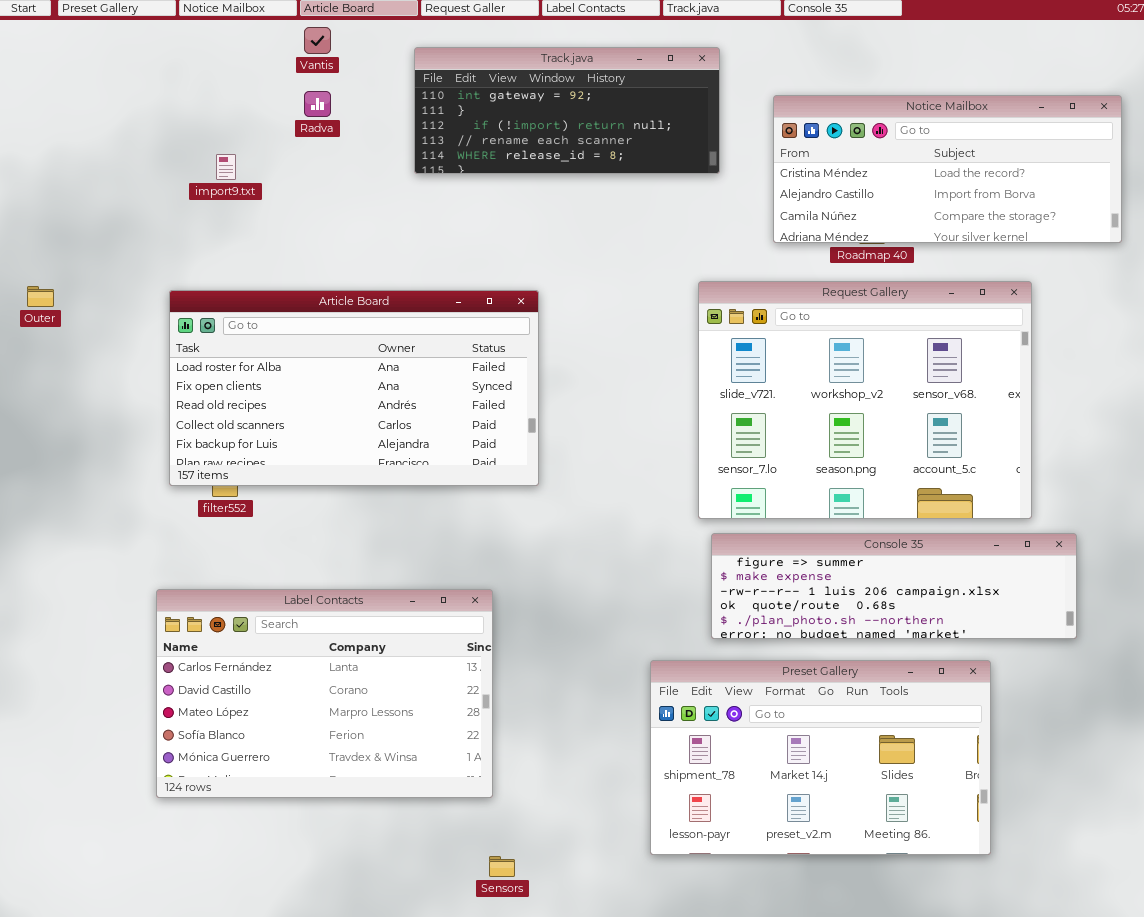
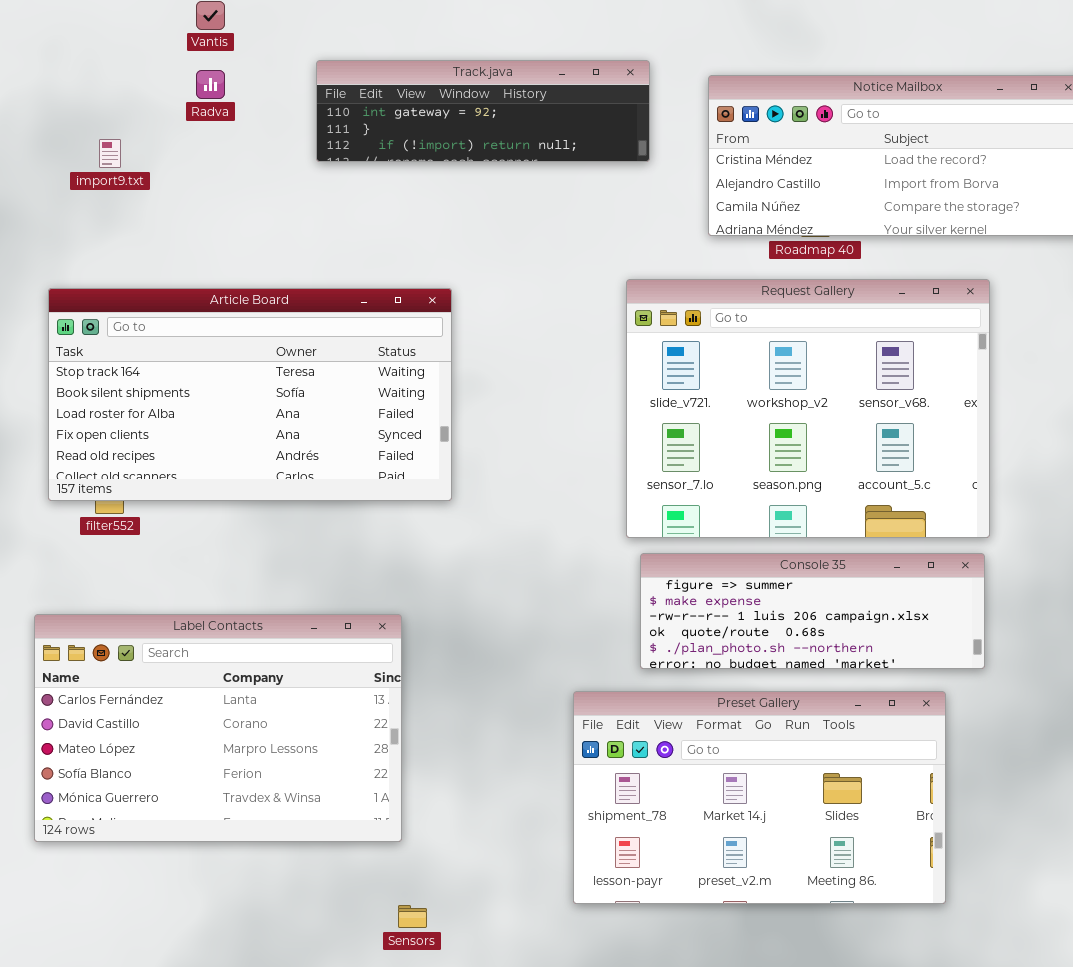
Track.java: [414,47,720,174] -> [316,60,650,162], resized
Article Board: [169,290,539,486] -> [48,288,452,501], scrolled up 2 rows
Console 35: [711,533,1077,639] -> [640,553,985,669], resized

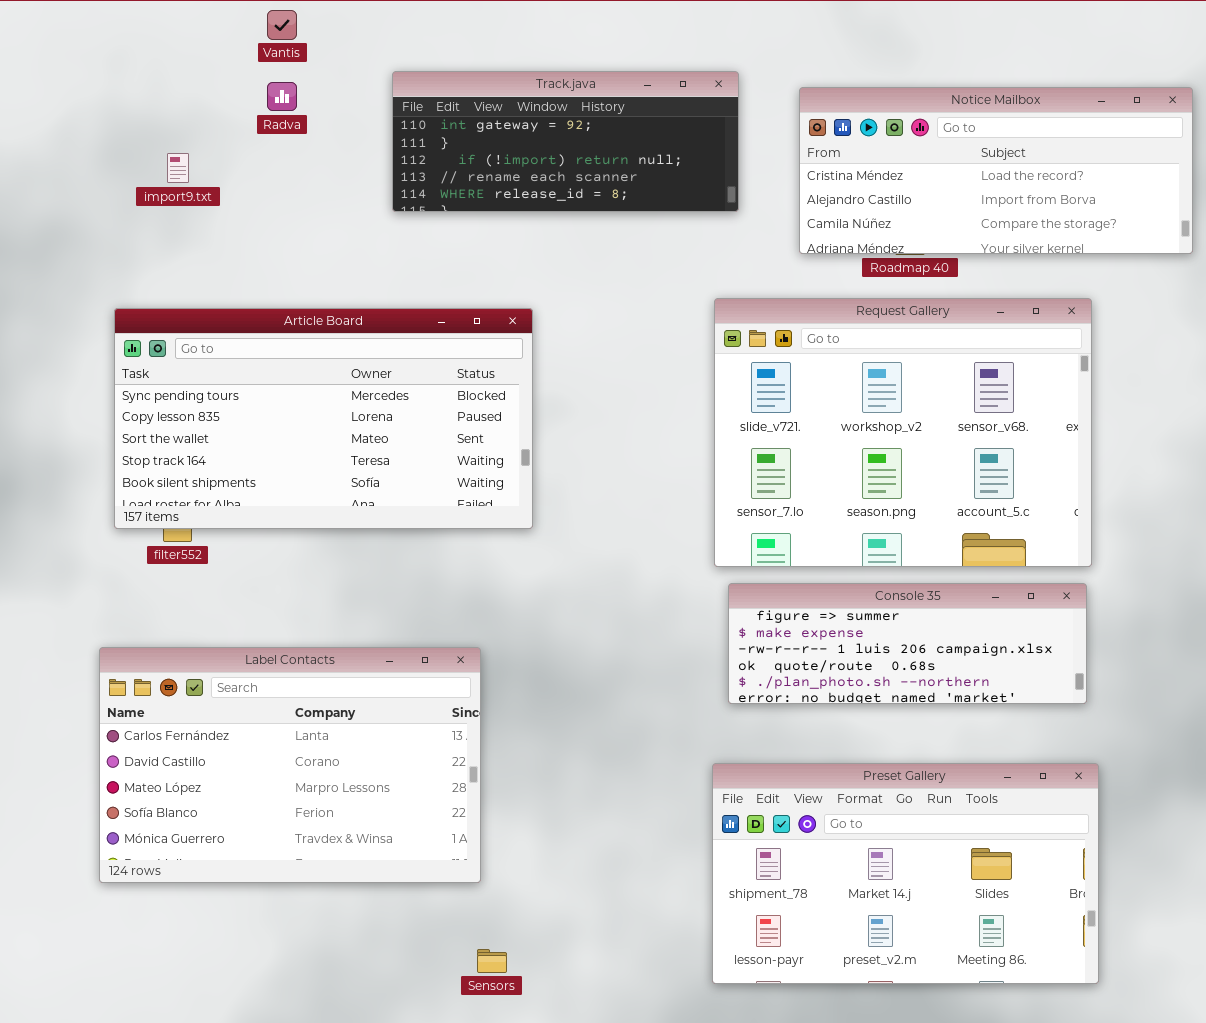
Track.java: [316,60,650,162] -> [392,71,739,212], resized
Article Board: [48,288,452,501] -> [114,308,533,529], scrolled up 3 rows
Preset Gallery: [573,691,946,904] -> [712,763,1099,984], moved

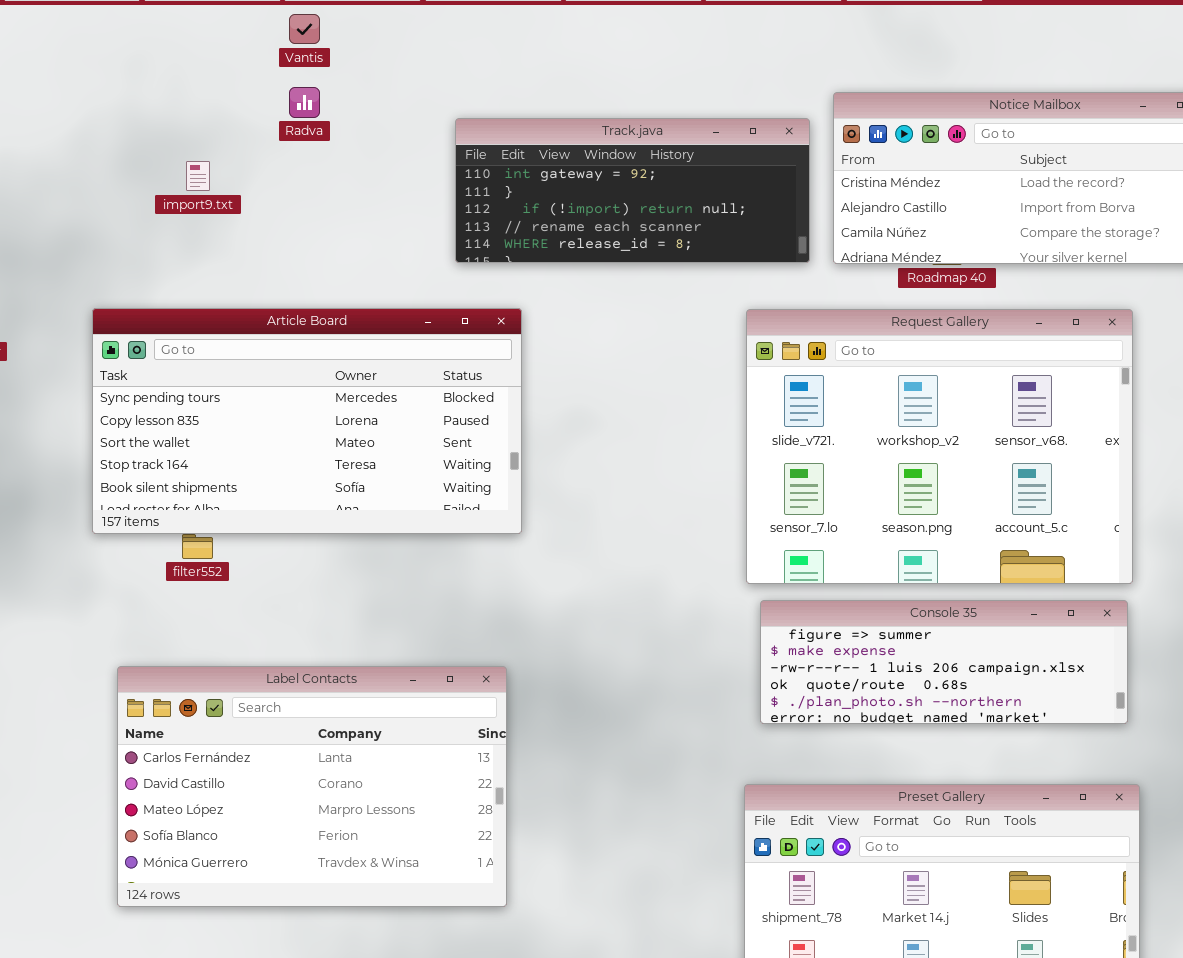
Track.java: [392,71,739,212] -> [455,118,810,263], moved
Article Board: [114,308,533,529] -> [92,308,522,534], moved

